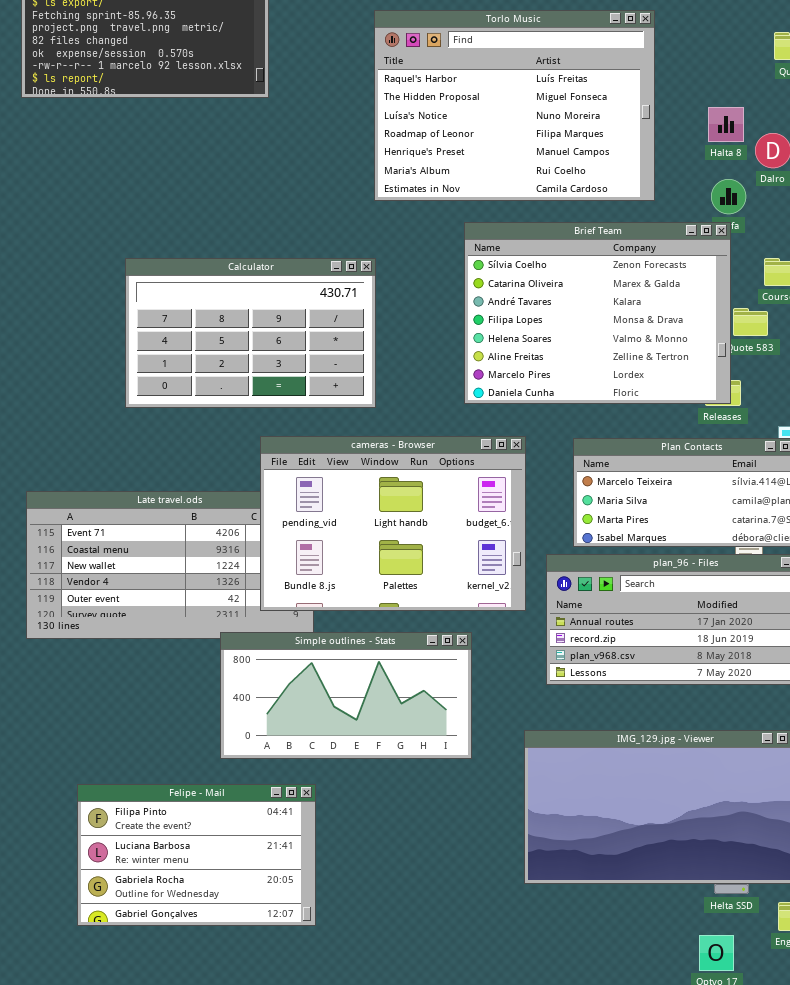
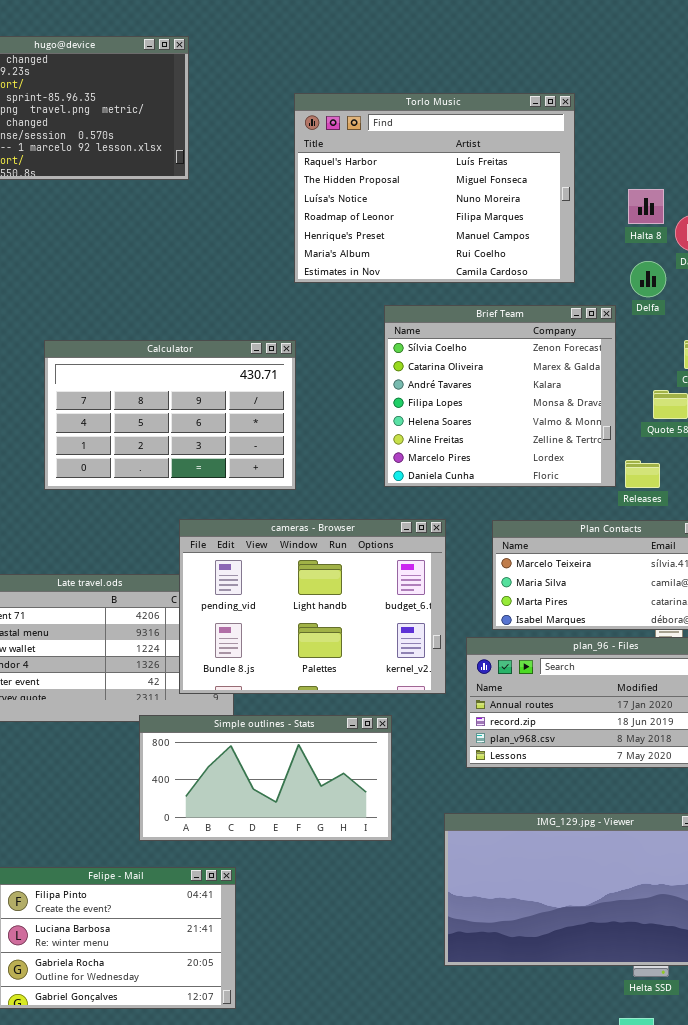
Brief Team: [464,222,731,404] -> [384,305,616,487], resized

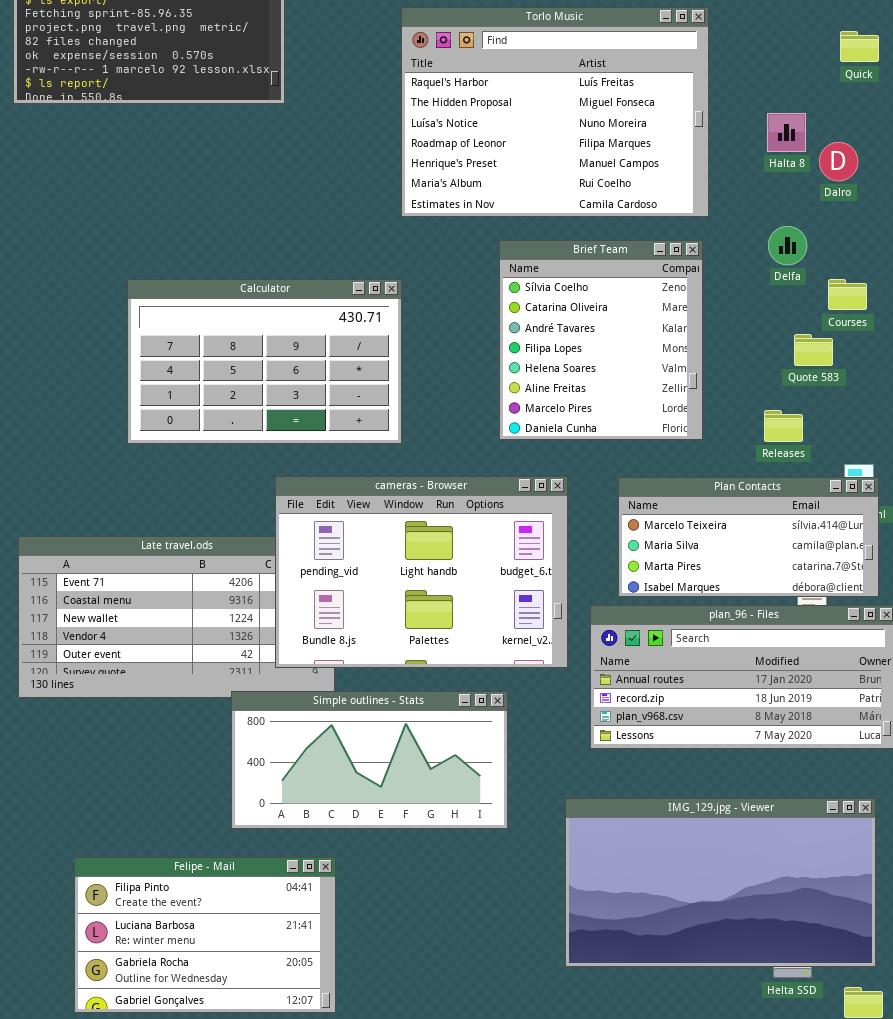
Delfa: [630,261,666,297] -> [768,226,807,265], moved
Brief Team: [384,305,616,487] -> [499,240,703,440], resized

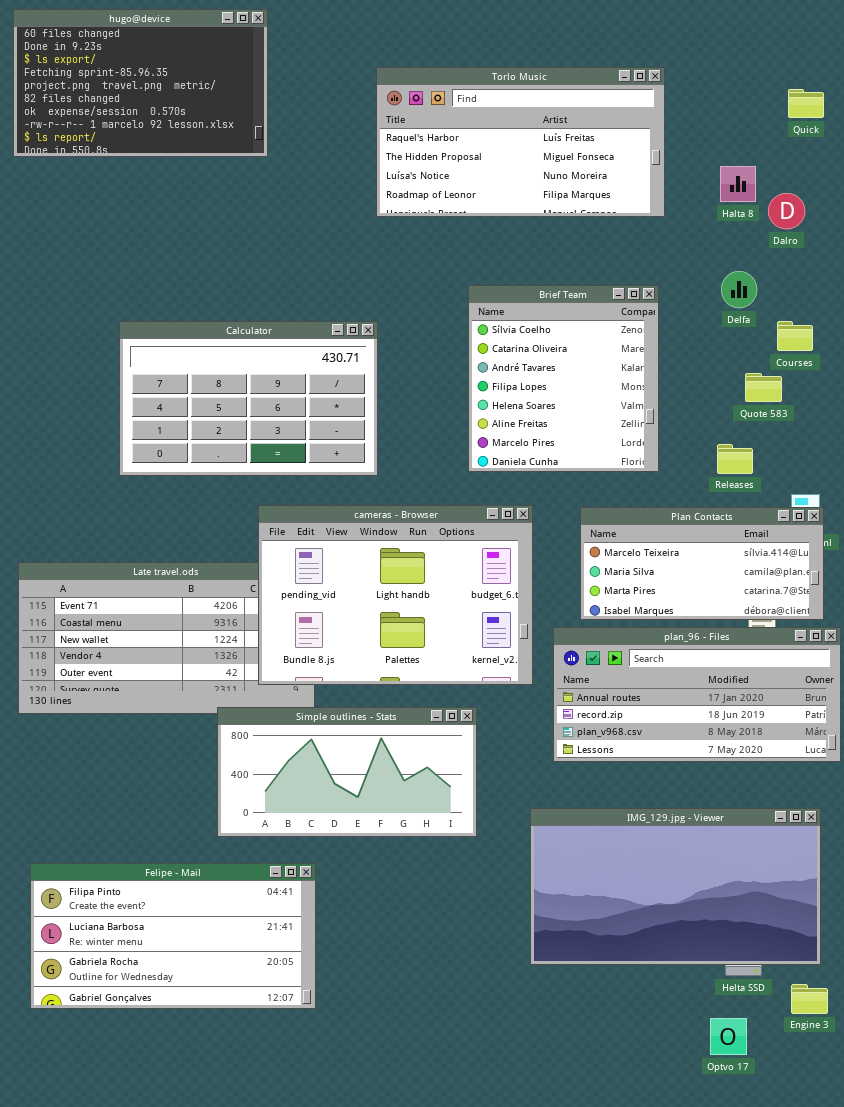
Torlo Music: [401,7,709,217] -> [376,67,665,217], resized
Felipe - Mail: [74,857,336,1013] -> [30,863,316,1009], resized

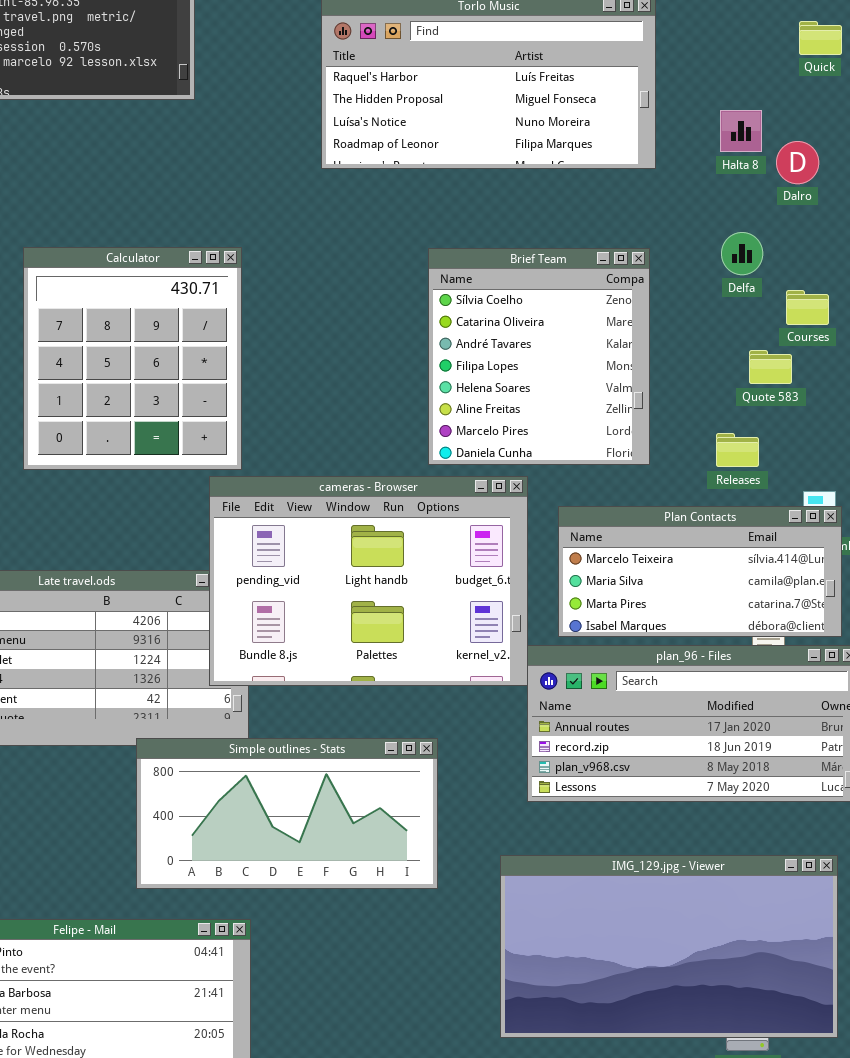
Calculator: [119,321,378,476] -> [23,247,242,470], resized
cameras - Browser: [258,505,533,685] -> [209,476,528,686], moved

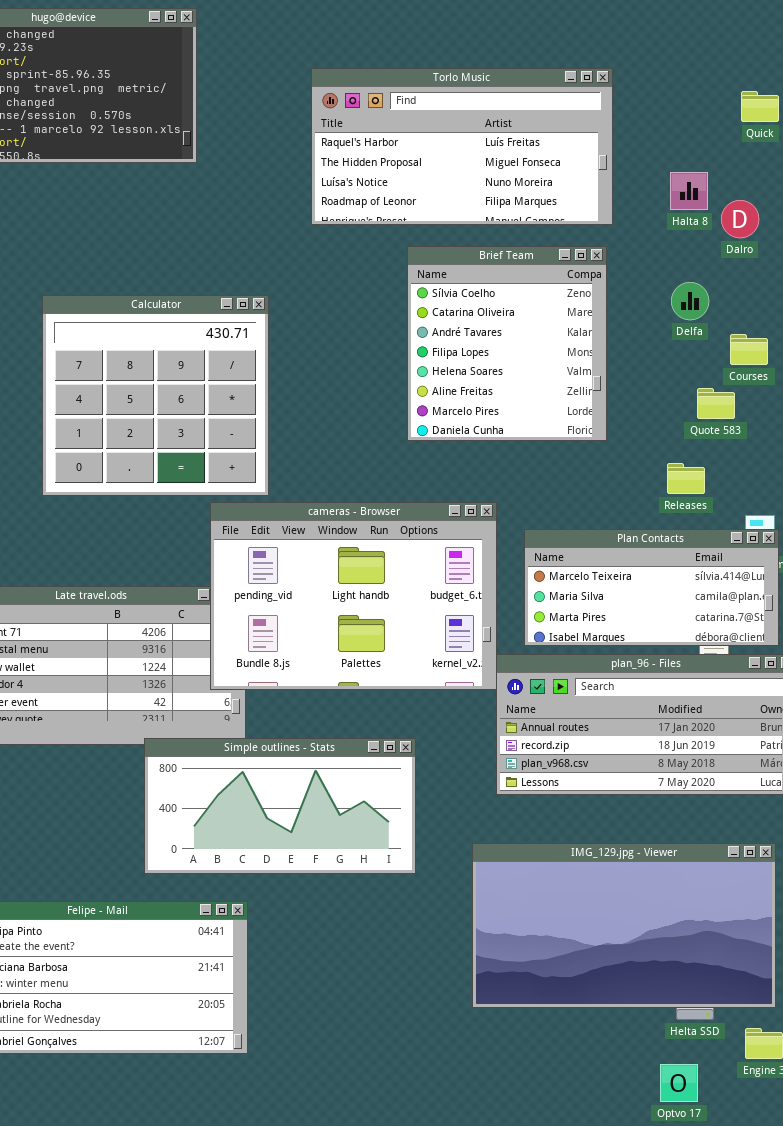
Calculator: [23,247,242,470] -> [42,295,269,496], resized
Brief Team: [428,248,650,465] -> [407,246,607,441], moved

